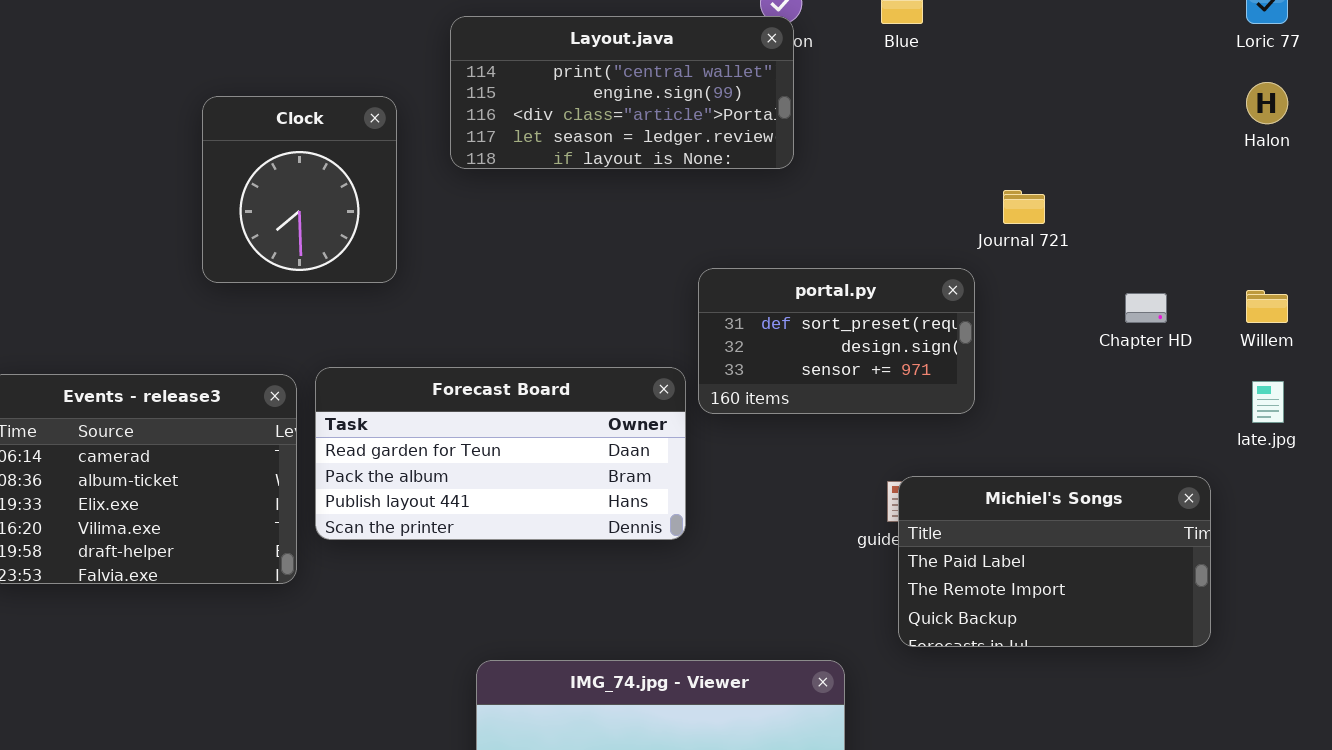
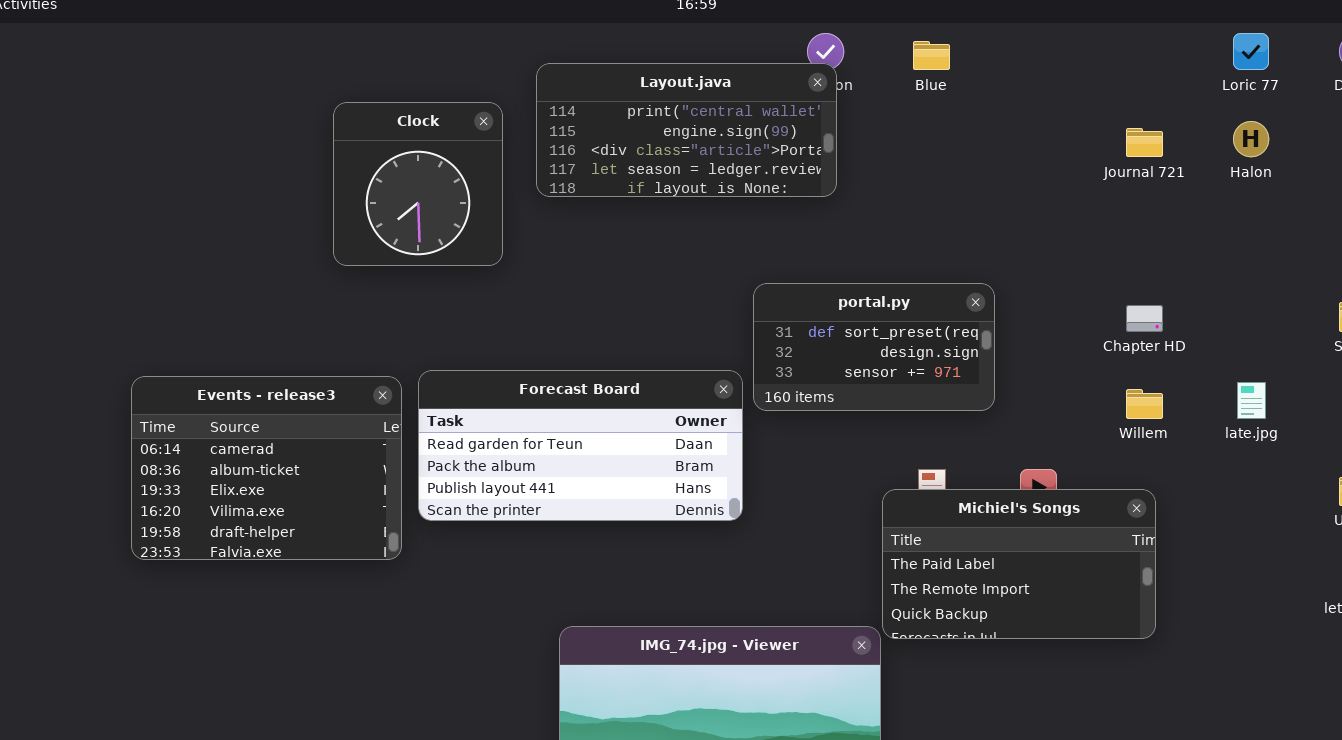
Clock: [202,96,397,283] -> [333,102,503,266], moved
Journal 721: [1003,190,1045,224] -> [1126,128,1163,157], moved
Willem: [1246,290,1288,323] -> [1126,389,1163,419], moved
Michiel's Songs: [898,476,1211,647] -> [882,489,1156,639], moved

